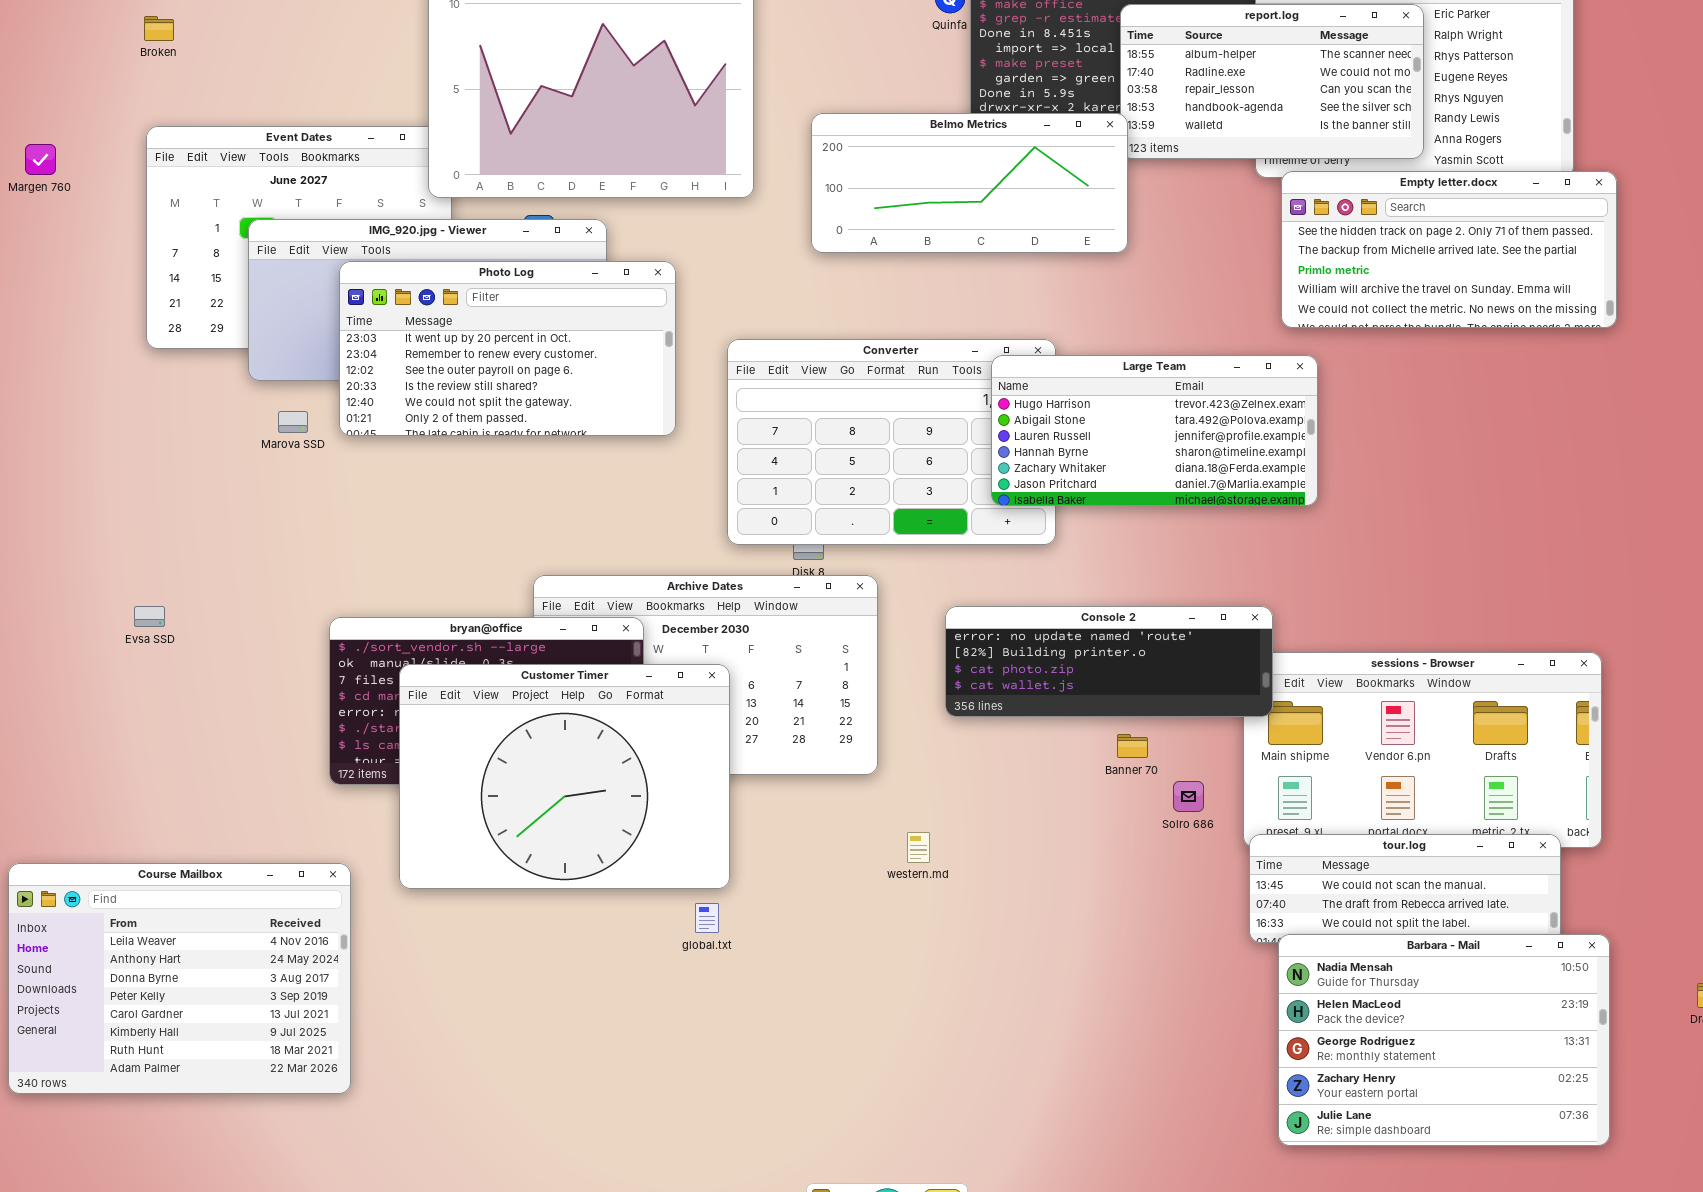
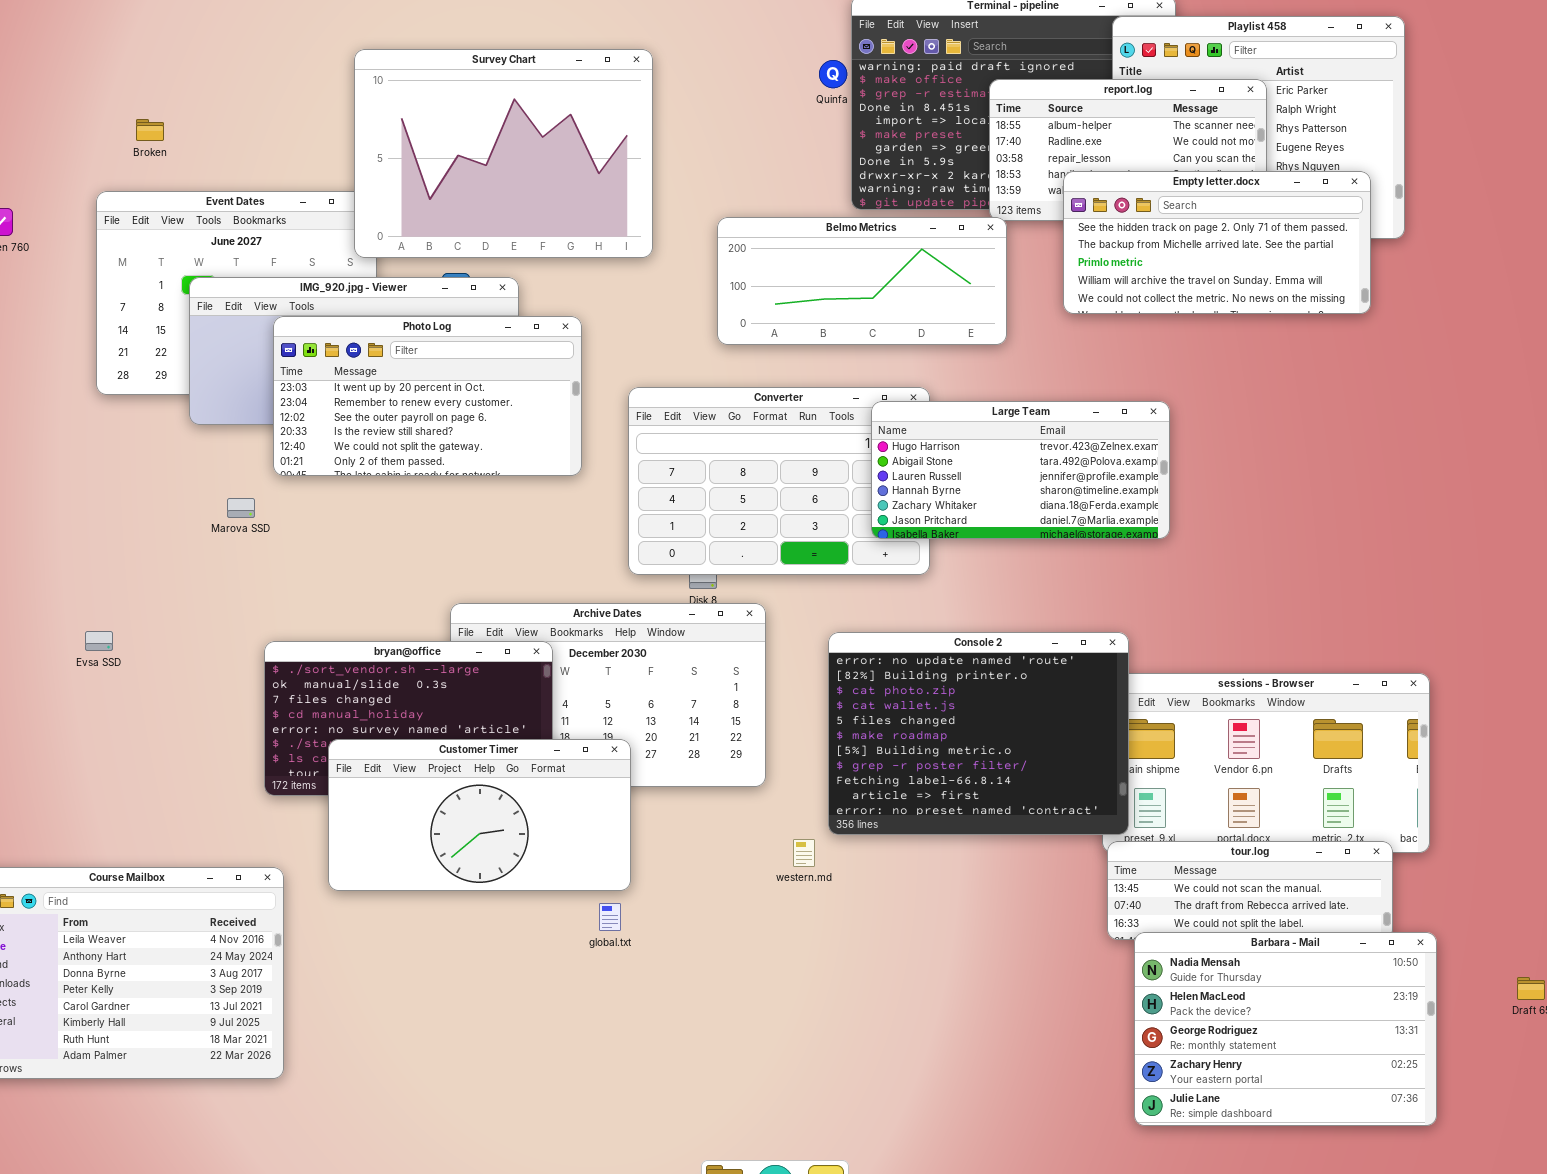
Broken: [144,16,174,41] -> [136,119,164,141], moved
Belmo Metrics: [811,113,1128,253] -> [717,217,1007,345], moved
Empty letter.docx: [1281,171,1617,328] -> [1063,171,1371,314], moved
Marova SSD: [278,411,308,433] -> [227,498,255,518], moved
Console 2: [945,606,1273,717] -> [828,632,1129,835], resized
Customer Timer: [399,664,730,889] -> [328,739,631,891], resized

